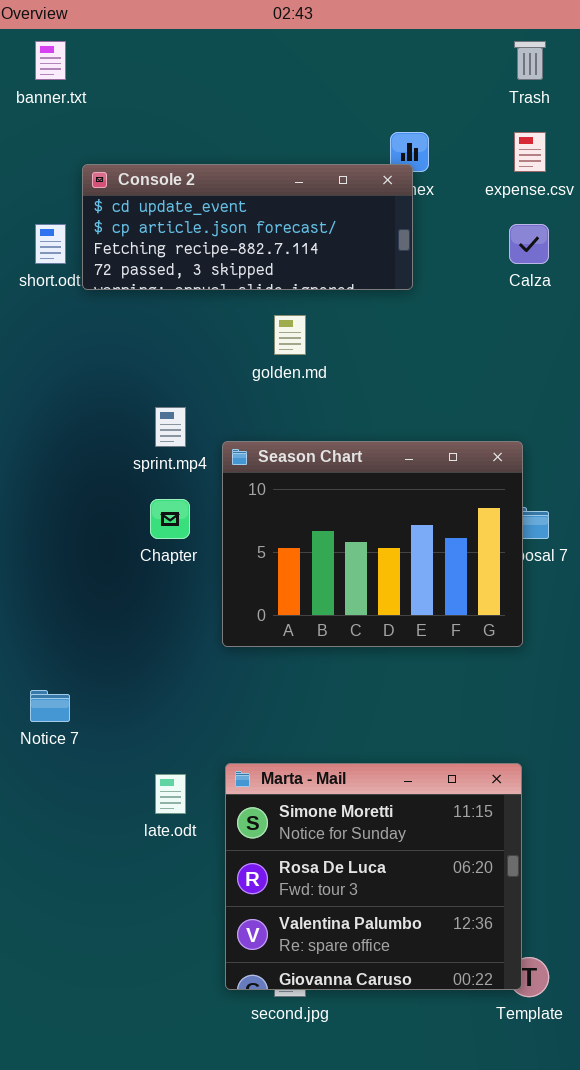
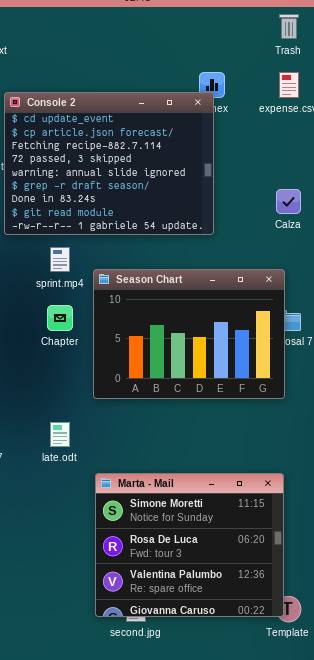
Console 2: [82,164,413,290] -> [4,92,214,235], resized
Calza: [509,224,549,264] -> [276,189,301,214], moved
late.odt: [155,774,186,814] -> [50,422,70,447], moved

